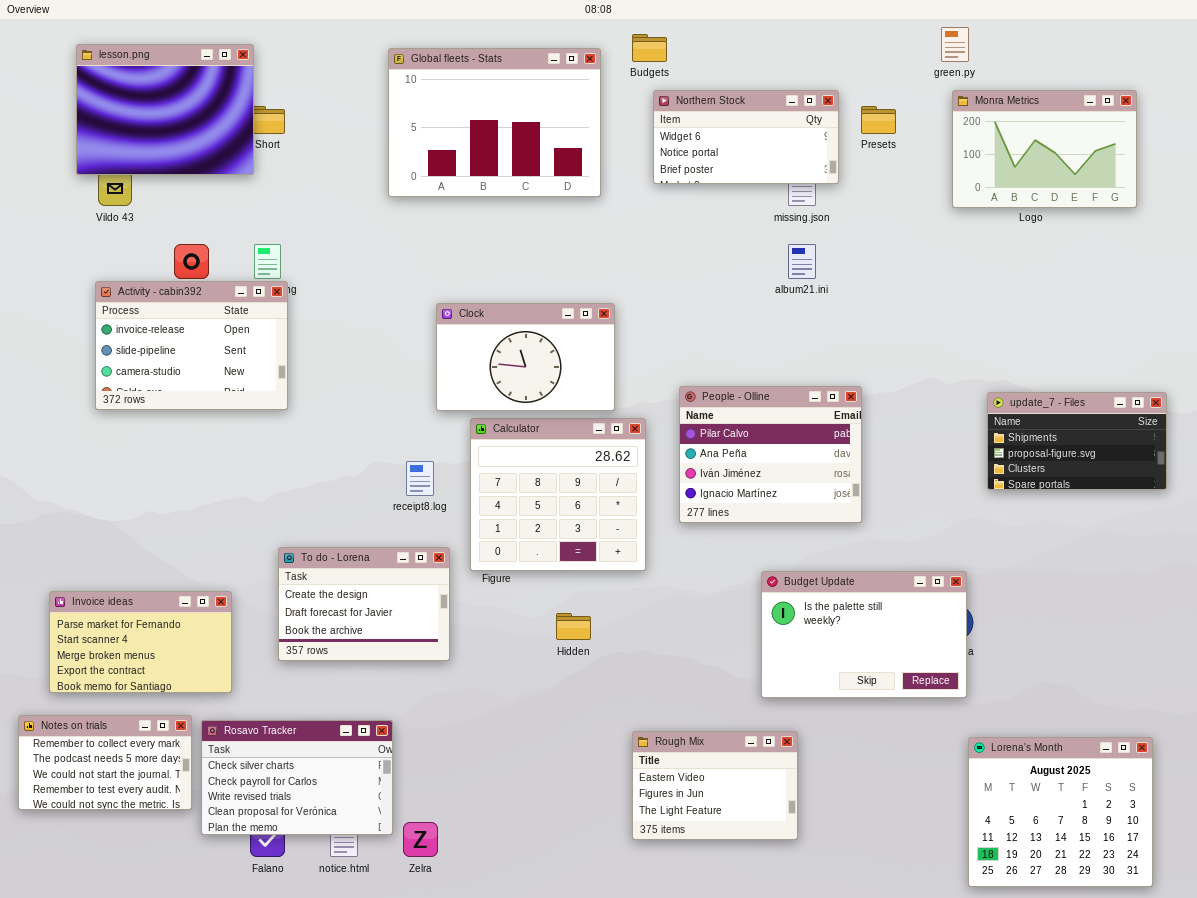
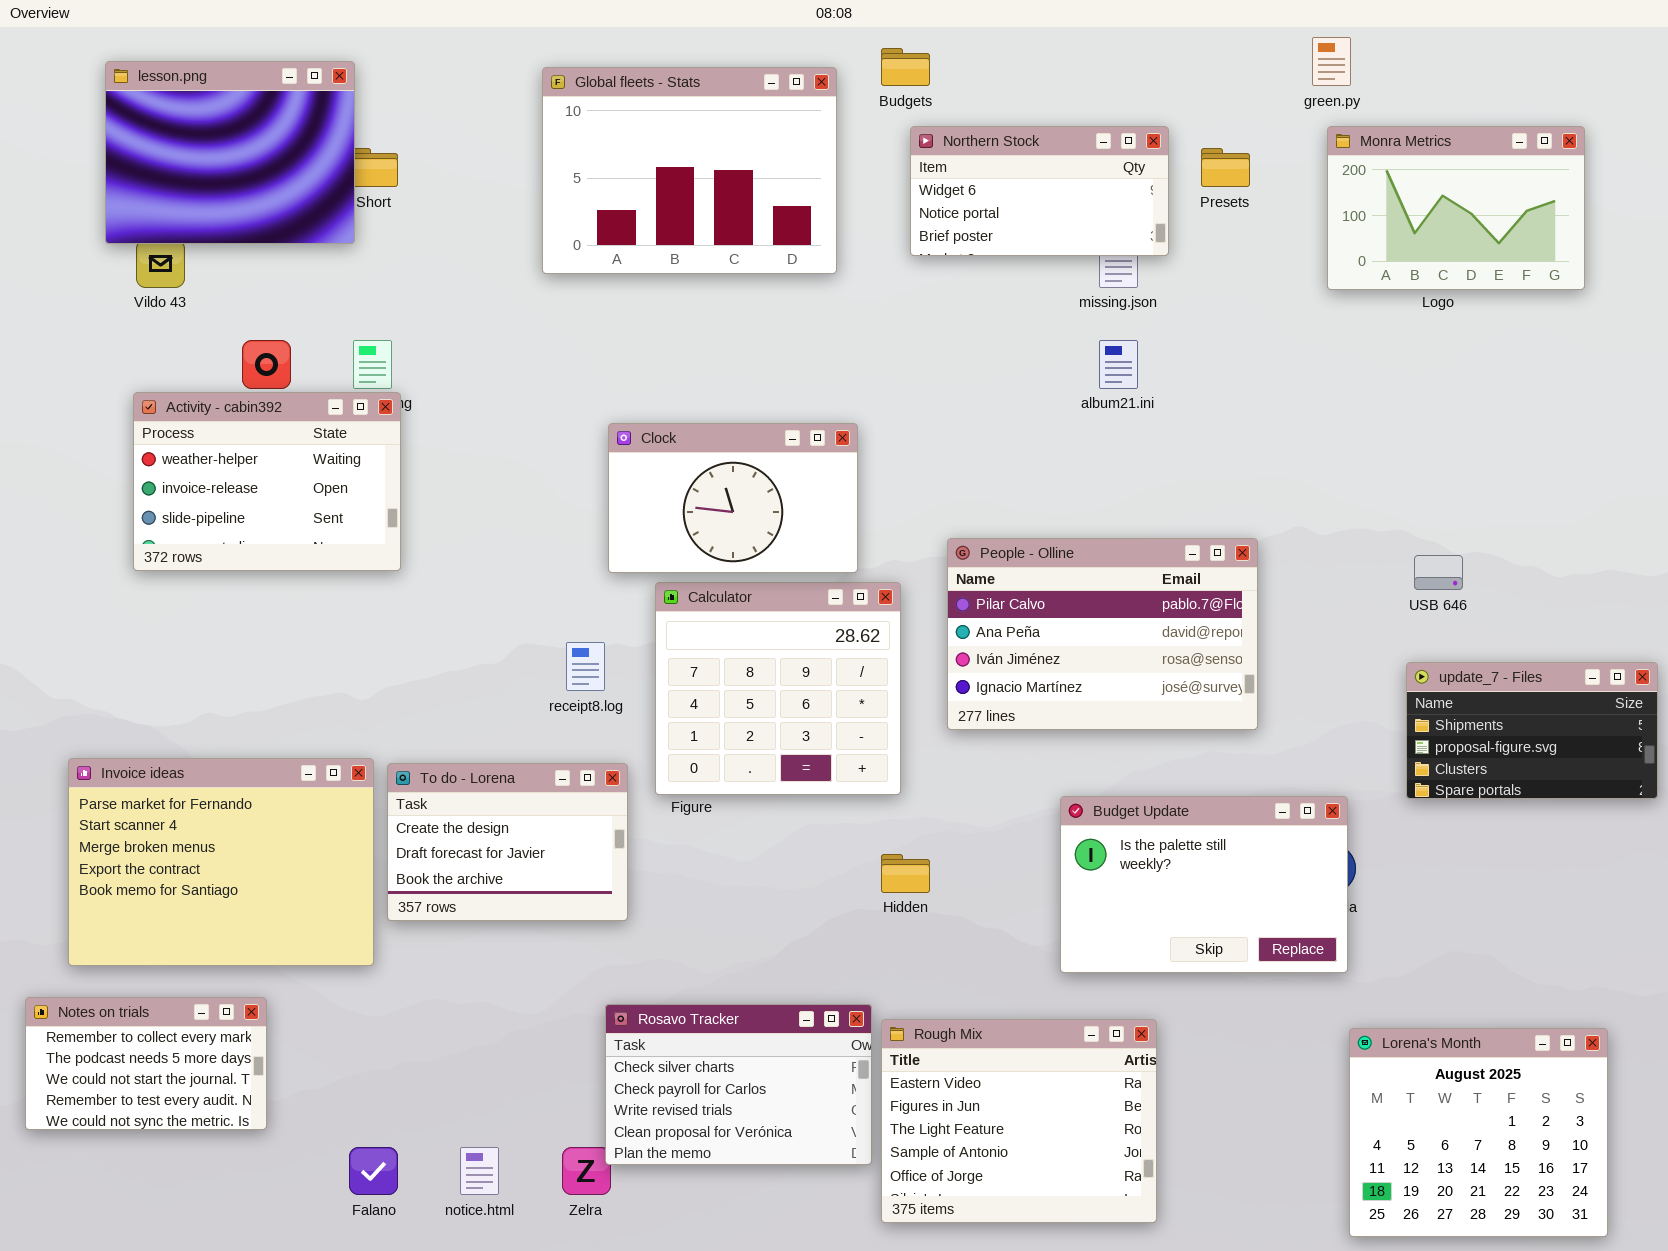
Activity - cabin392: [95,281,288,410] -> [133,392,401,571], scrolled up 1 row
People - Olline: [679,386,862,523] -> [947,538,1258,730], resized
update_7 - Files: [987,392,1167,490] -> [1406,662,1658,799], moved
Invoice ideas: [49,591,232,693] -> [68,758,374,966], resized
Hidden: [556,613,591,640] -> [881,854,930,893], moved
Rosavo Tracker: [201,720,393,835] -> [605,1004,872,1165], moved
Rough Mix: [632,731,798,840] -> [881,1019,1157,1223], resized

